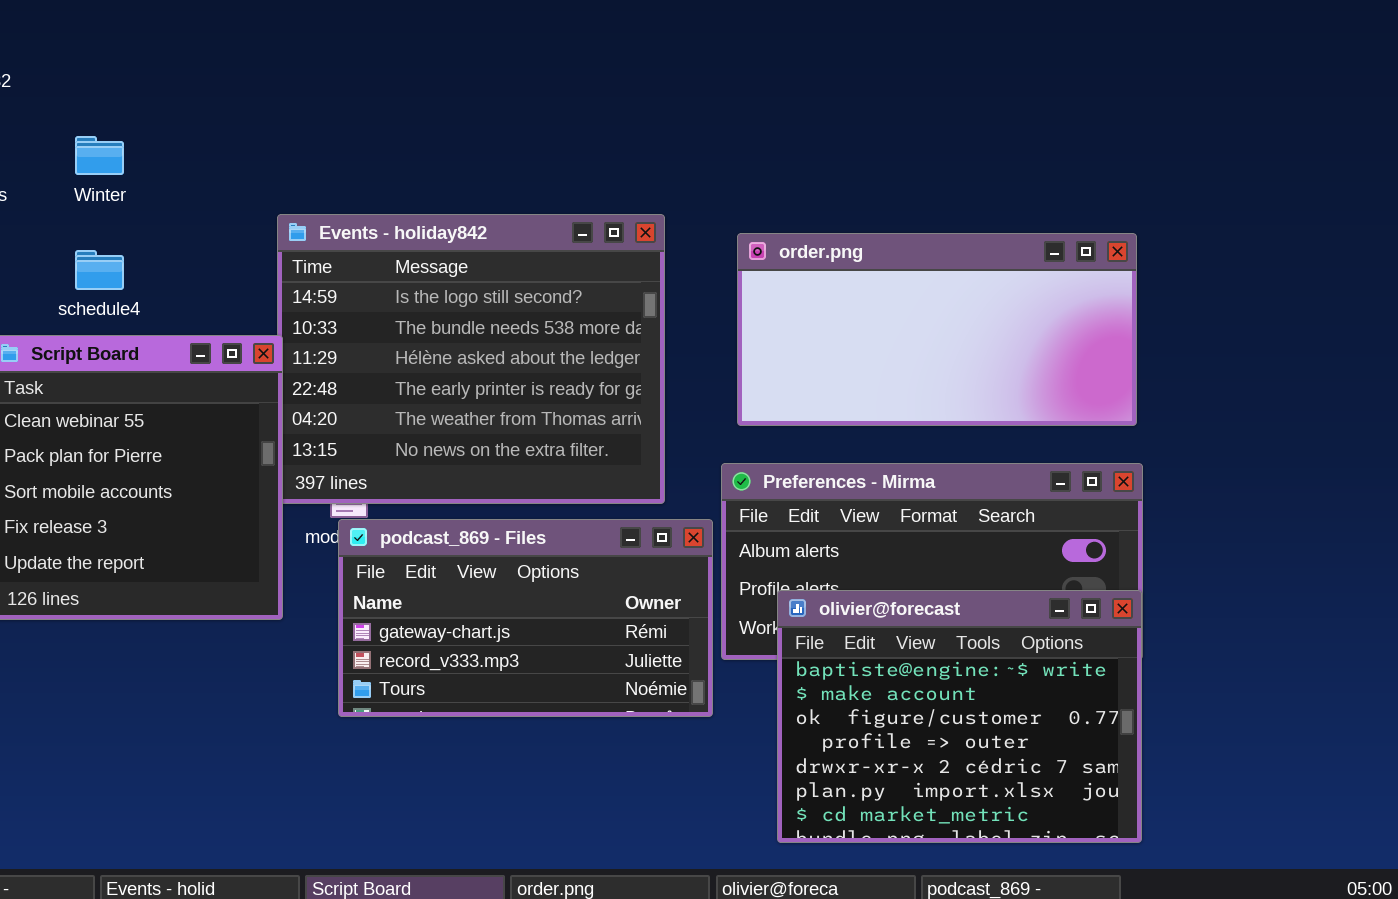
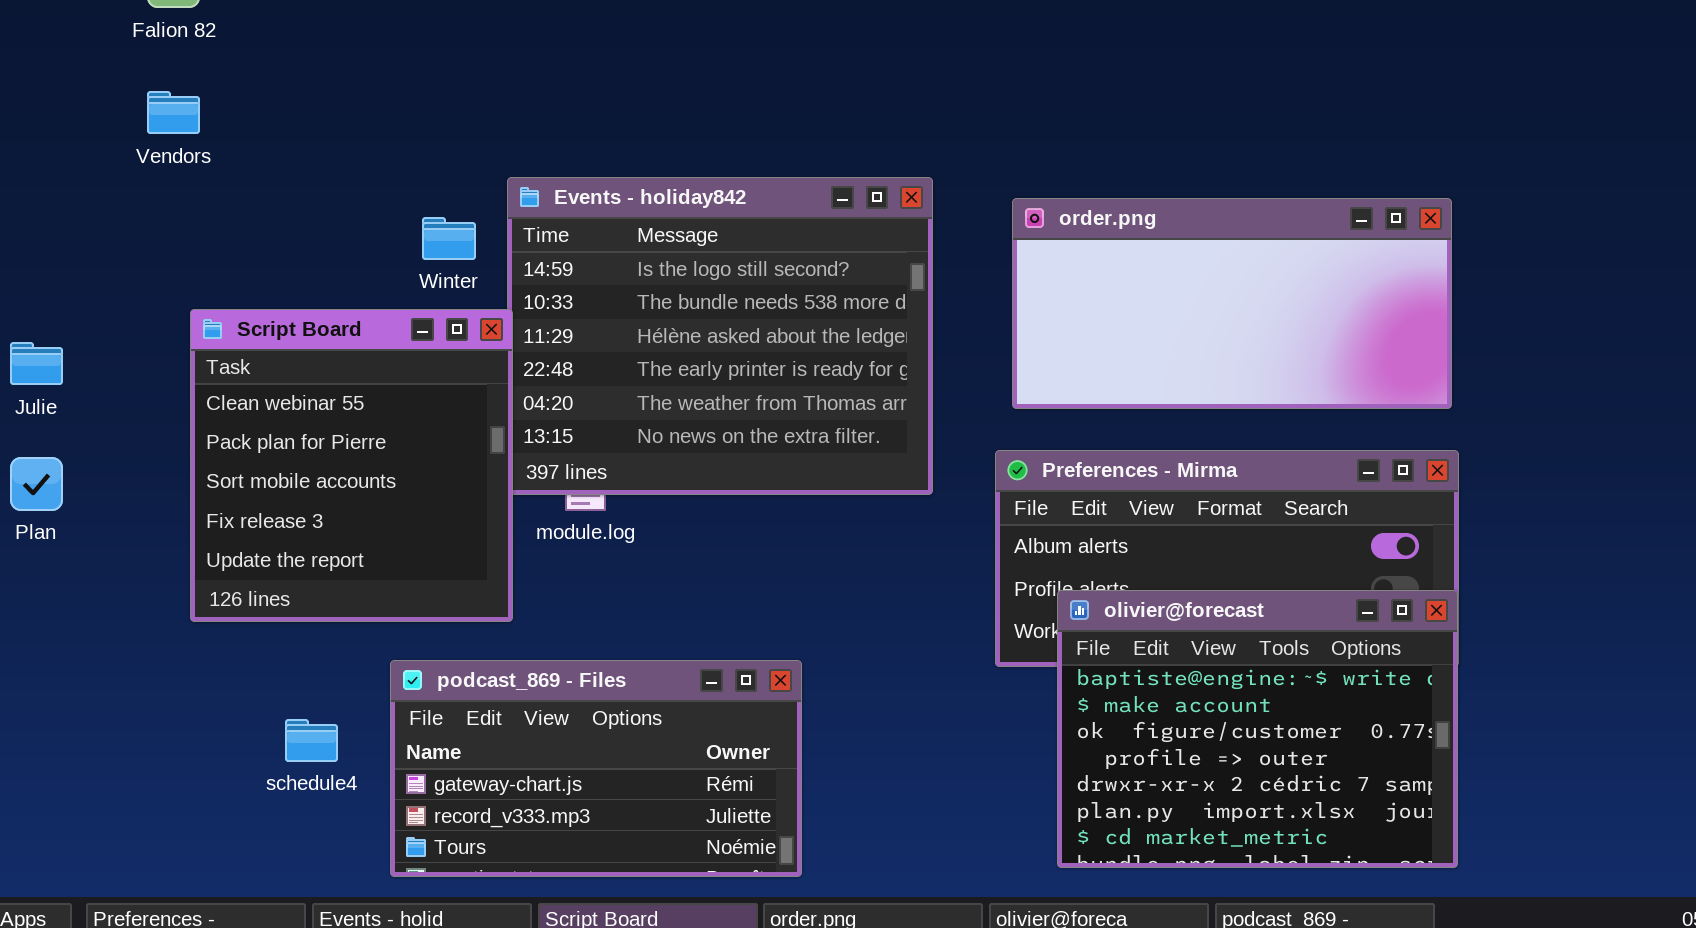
Winter: [75,136,124,175] -> [422,217,476,260], moved
schedule4: [75,250,124,290] -> [285,719,338,762], moved
podcast_869 - Files: [338,519,713,717] -> [390,660,802,877], moved

